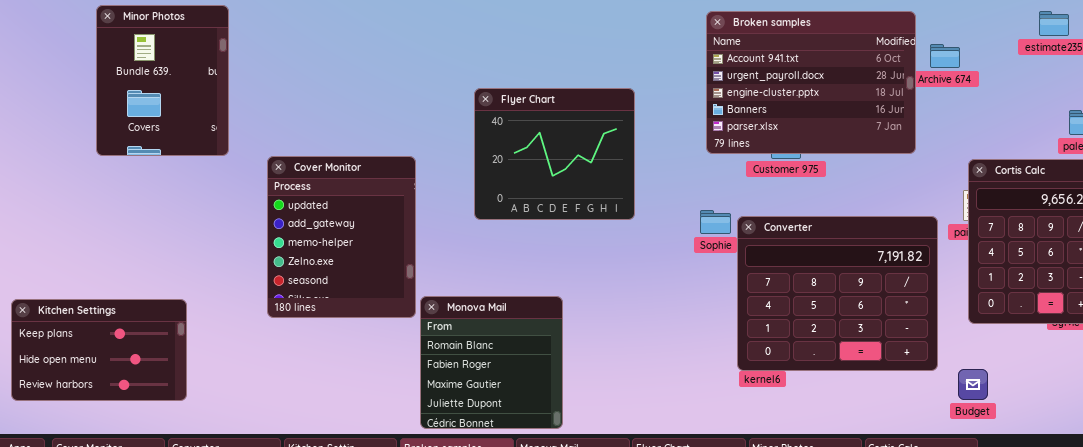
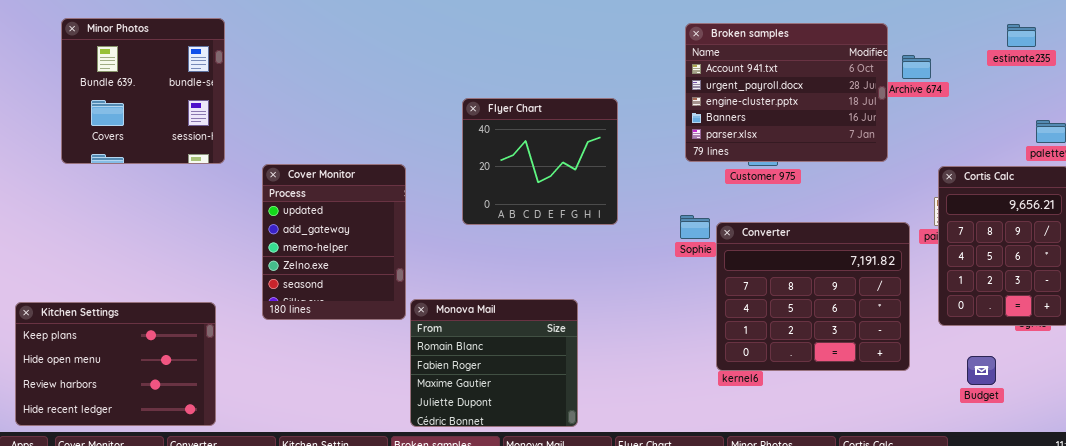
Minor Photos: [96,5,229,156] -> [61,18,225,164], resized
Monova Mail: [420,296,563,429] -> [410,299,578,427], resized
Kitchen Settings: [11,299,187,401] -> [15,302,216,426], resized
Budget: [958,369,988,400] -> [967,356,996,385], moved

